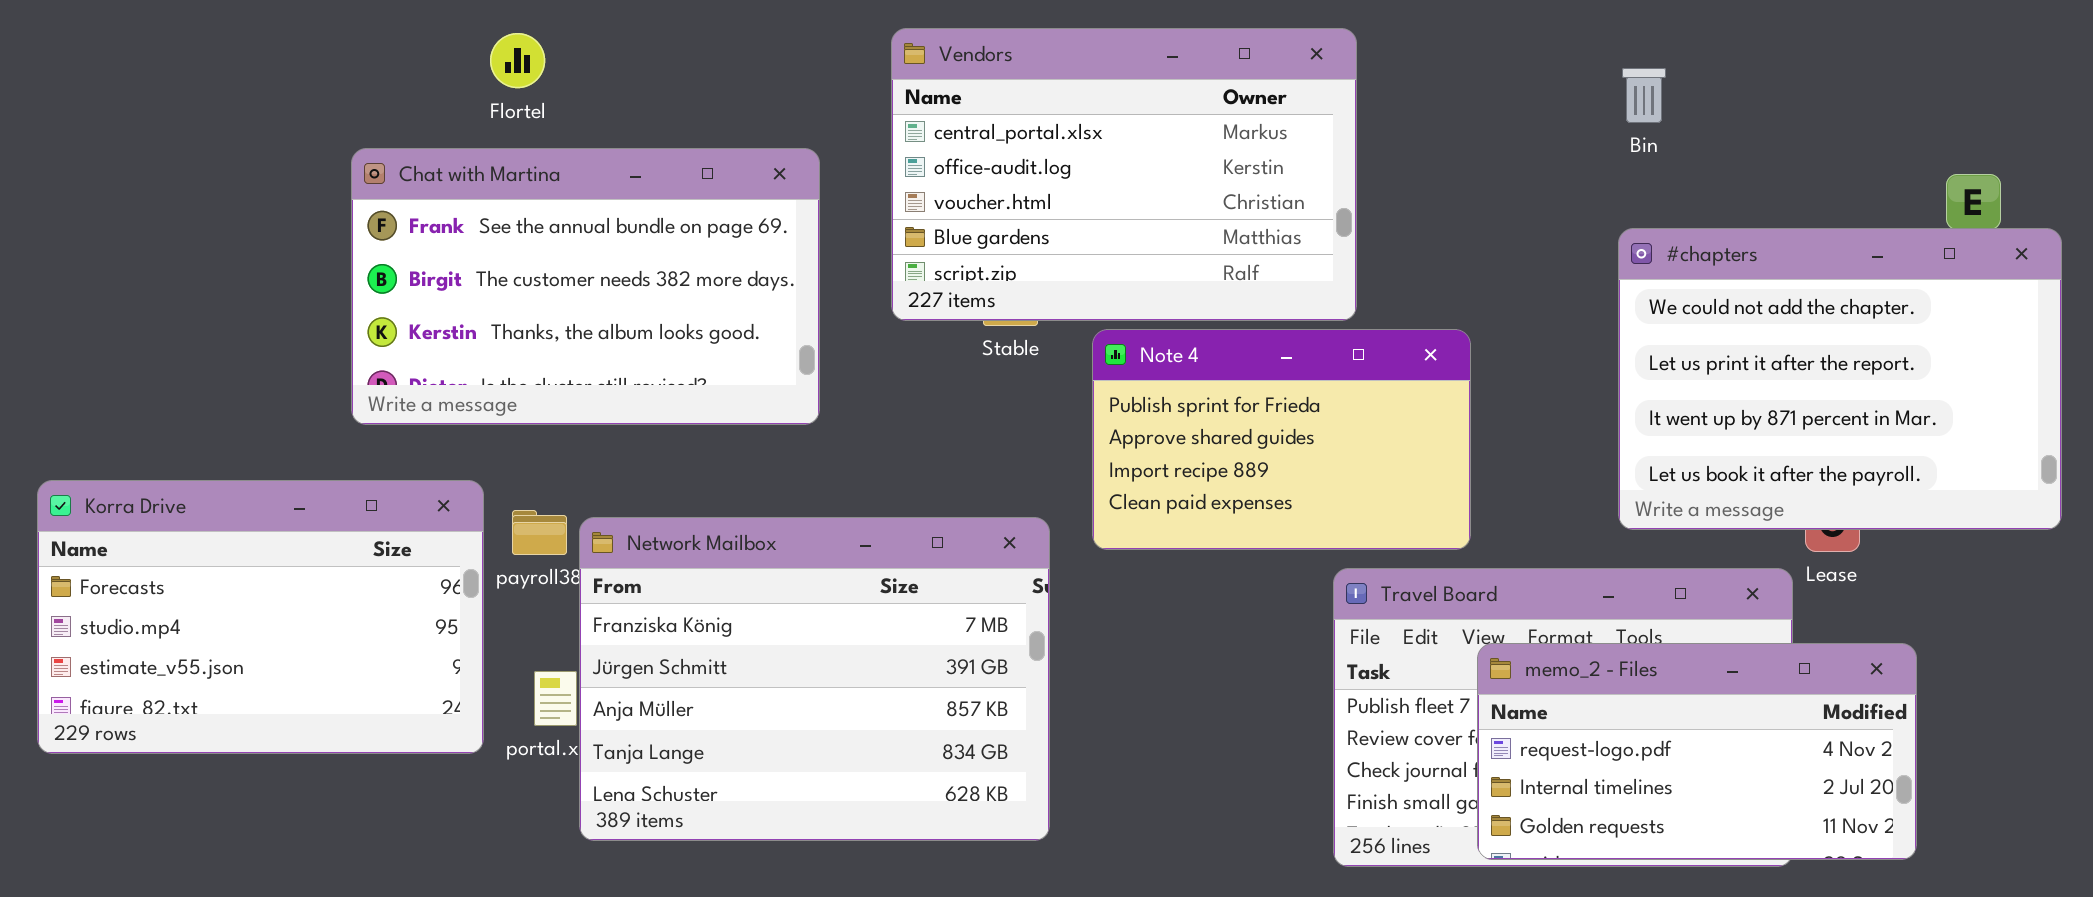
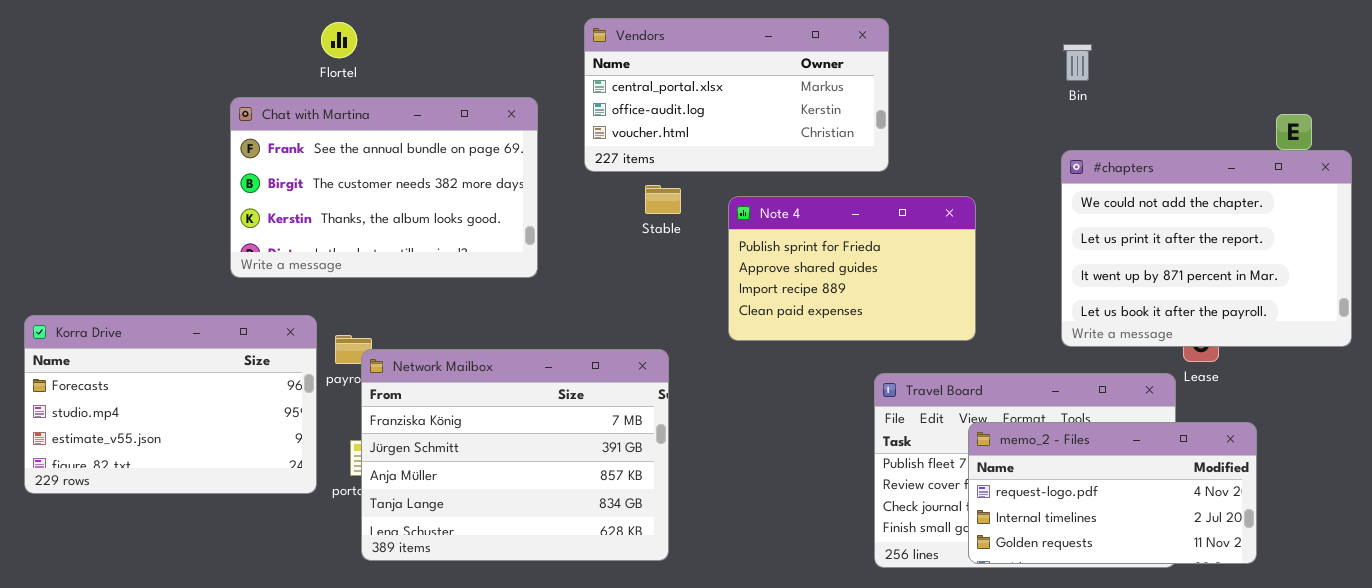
Vendors: [891,28,1357,321] -> [584,18,889,172], resized
Note 4: [1092,329,1471,550] -> [728,196,976,341], moved
Network Mailbox: [579,517,1050,841] -> [361,349,669,561], moved

